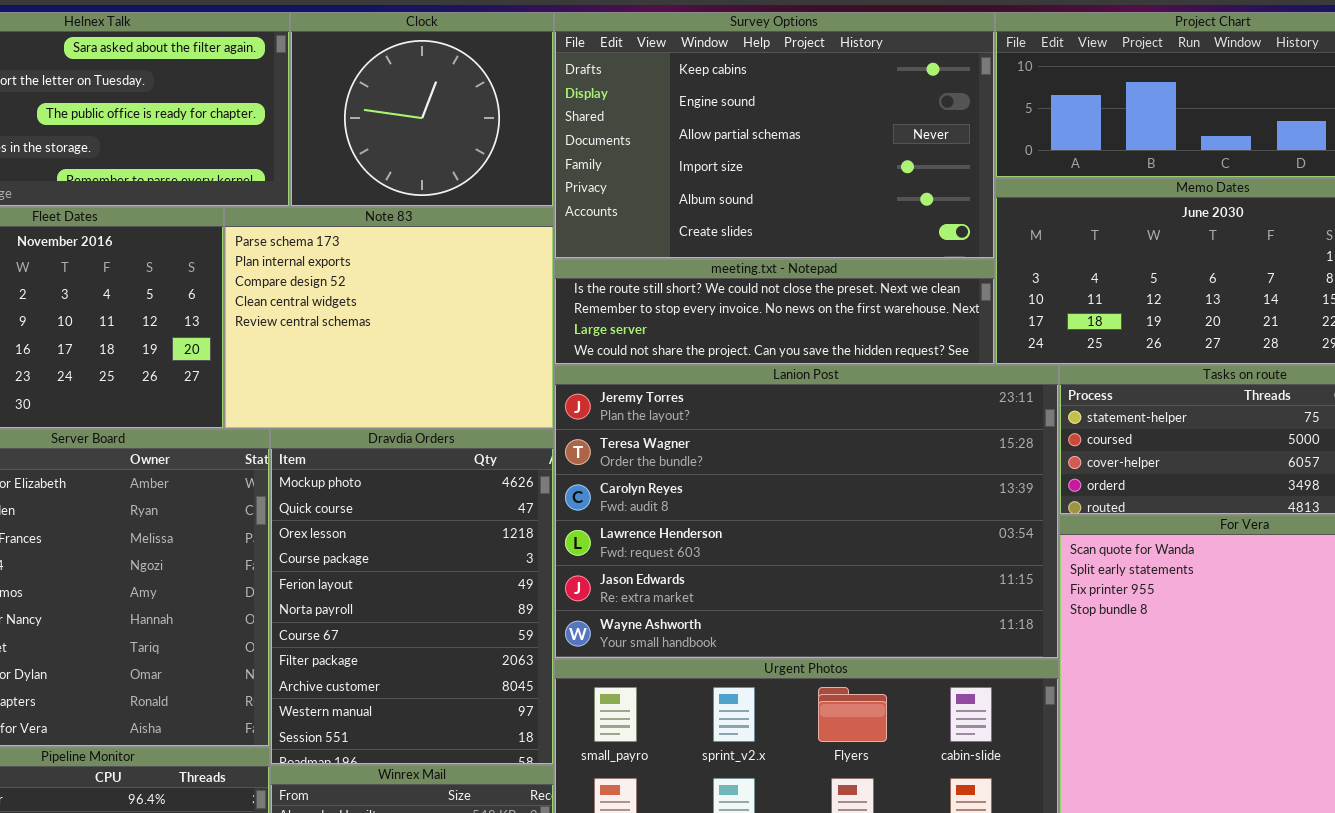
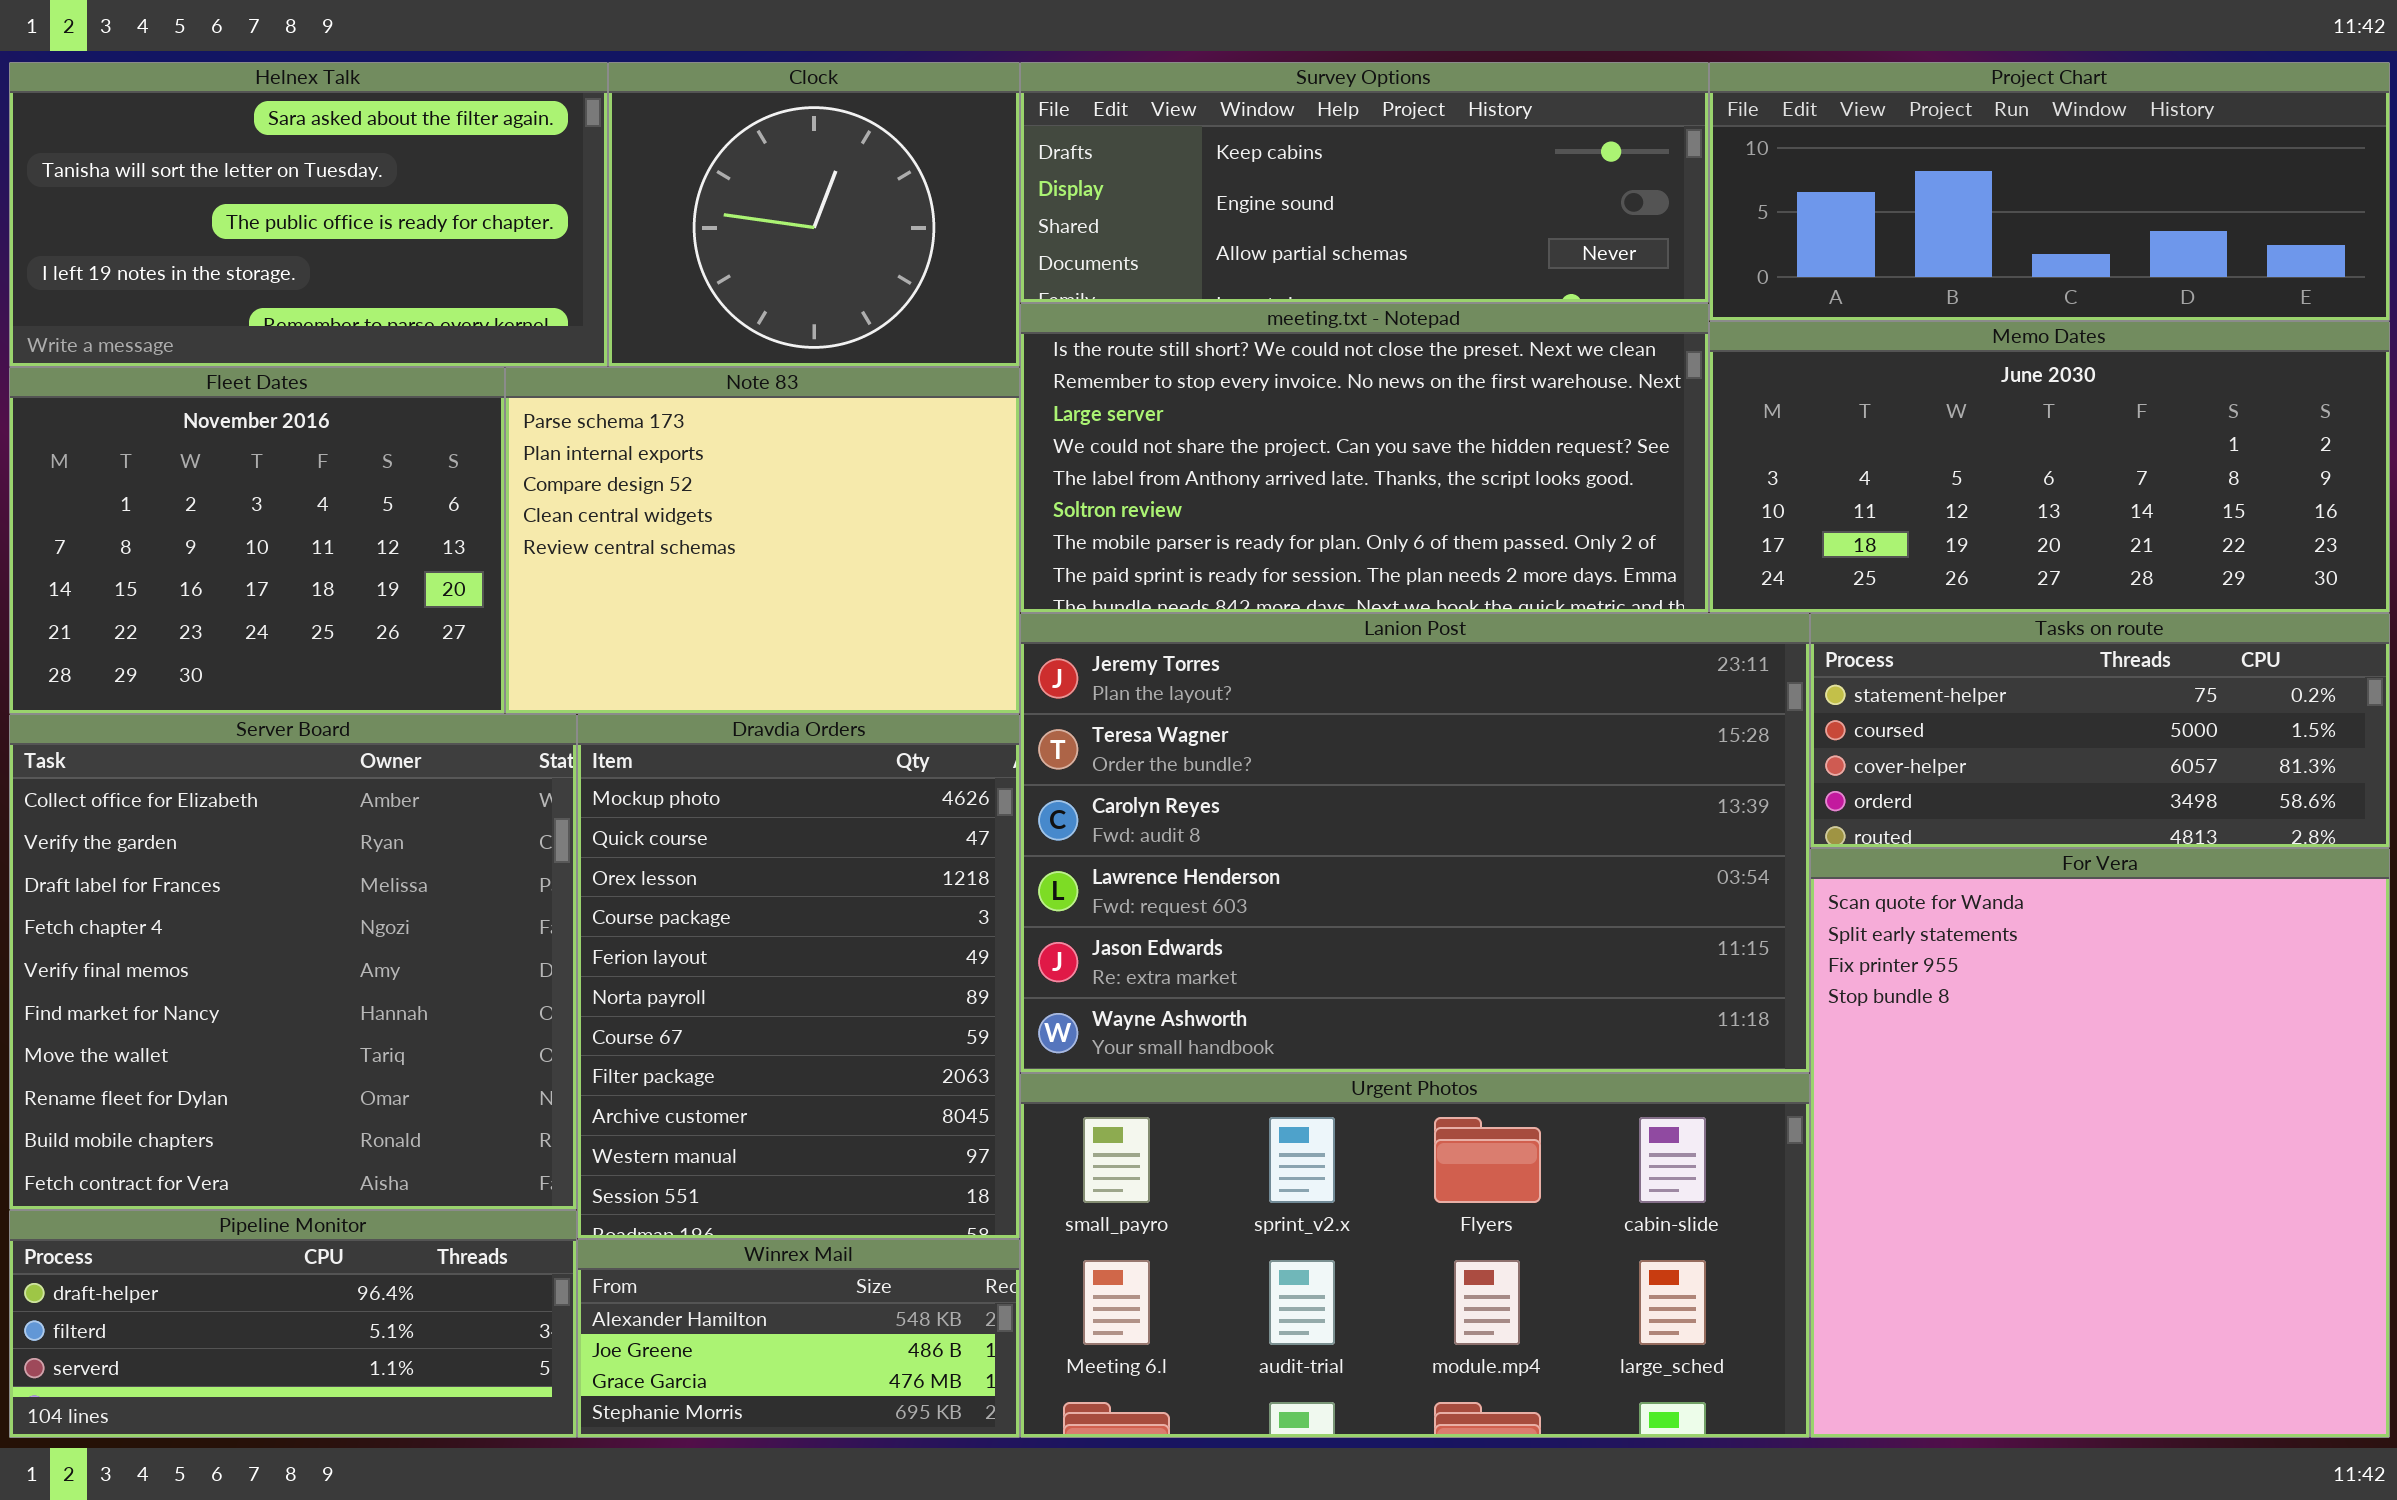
Survey Options: [554,12,995,259] -> [1020,62,1709,303], resized
meeting.txt - Notepad: [554,259,995,365] -> [1020,303,1709,613], resized

